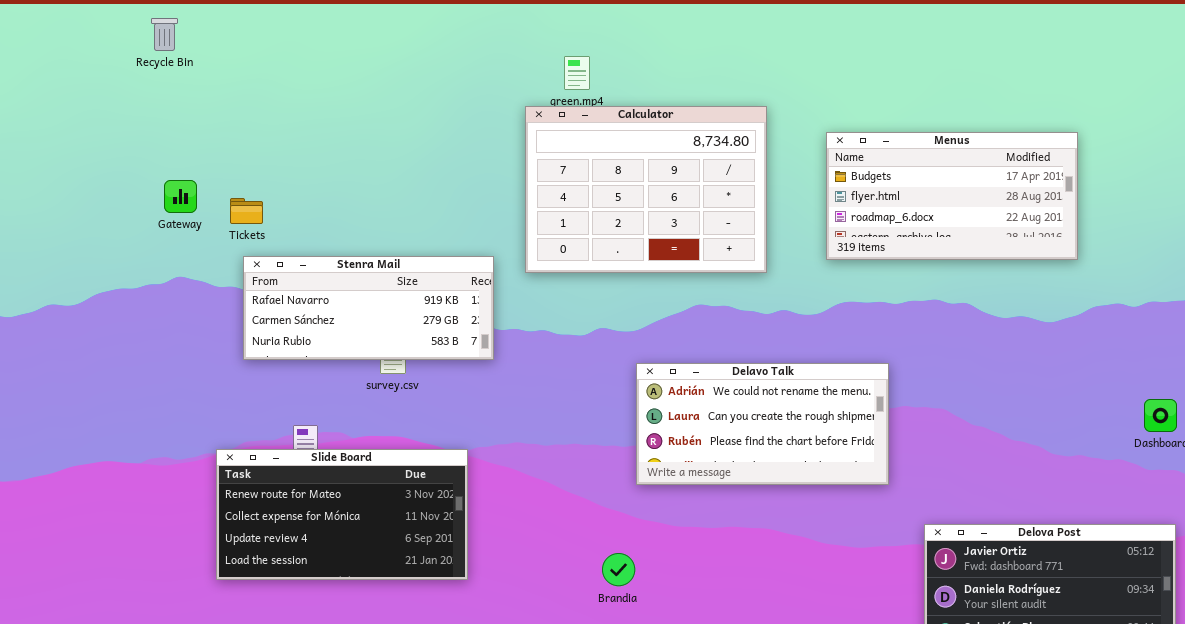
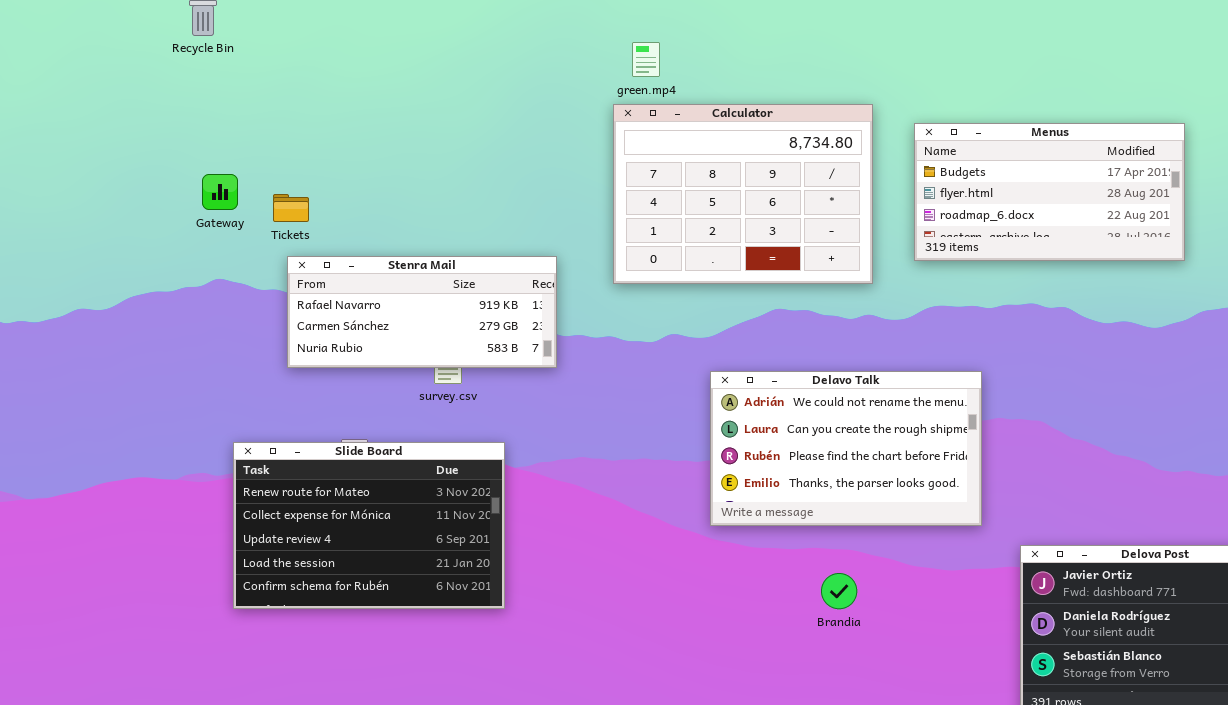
Calculator: [525,106,767,273] -> [613,104,873,284], moved
Delavo Talk: [636,363,889,485] -> [710,371,982,526], resized
Slide Board: [216,449,468,580] -> [233,442,505,609], moved, resized
Brandia: [602,553,635,586] -> [821,573,857,609], moved

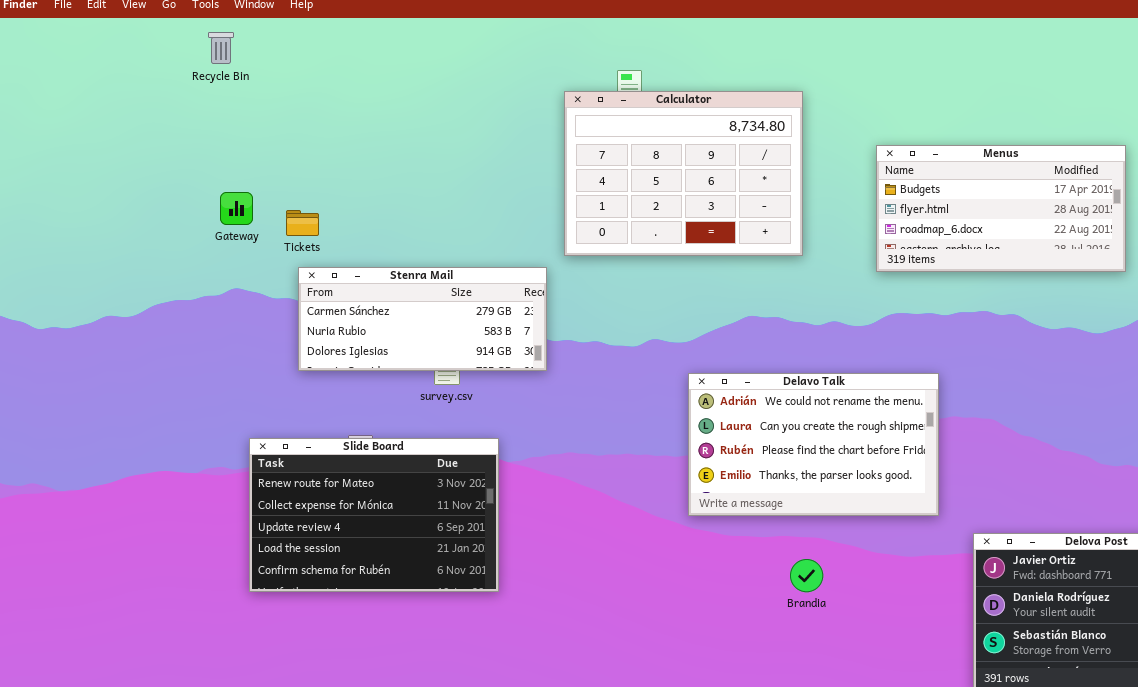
Calculator: [613,104,873,284] -> [564,91,803,256], moved
Stenra Mail: [287,256,557,368] -> [298,267,547,371], scrolled down 1 row

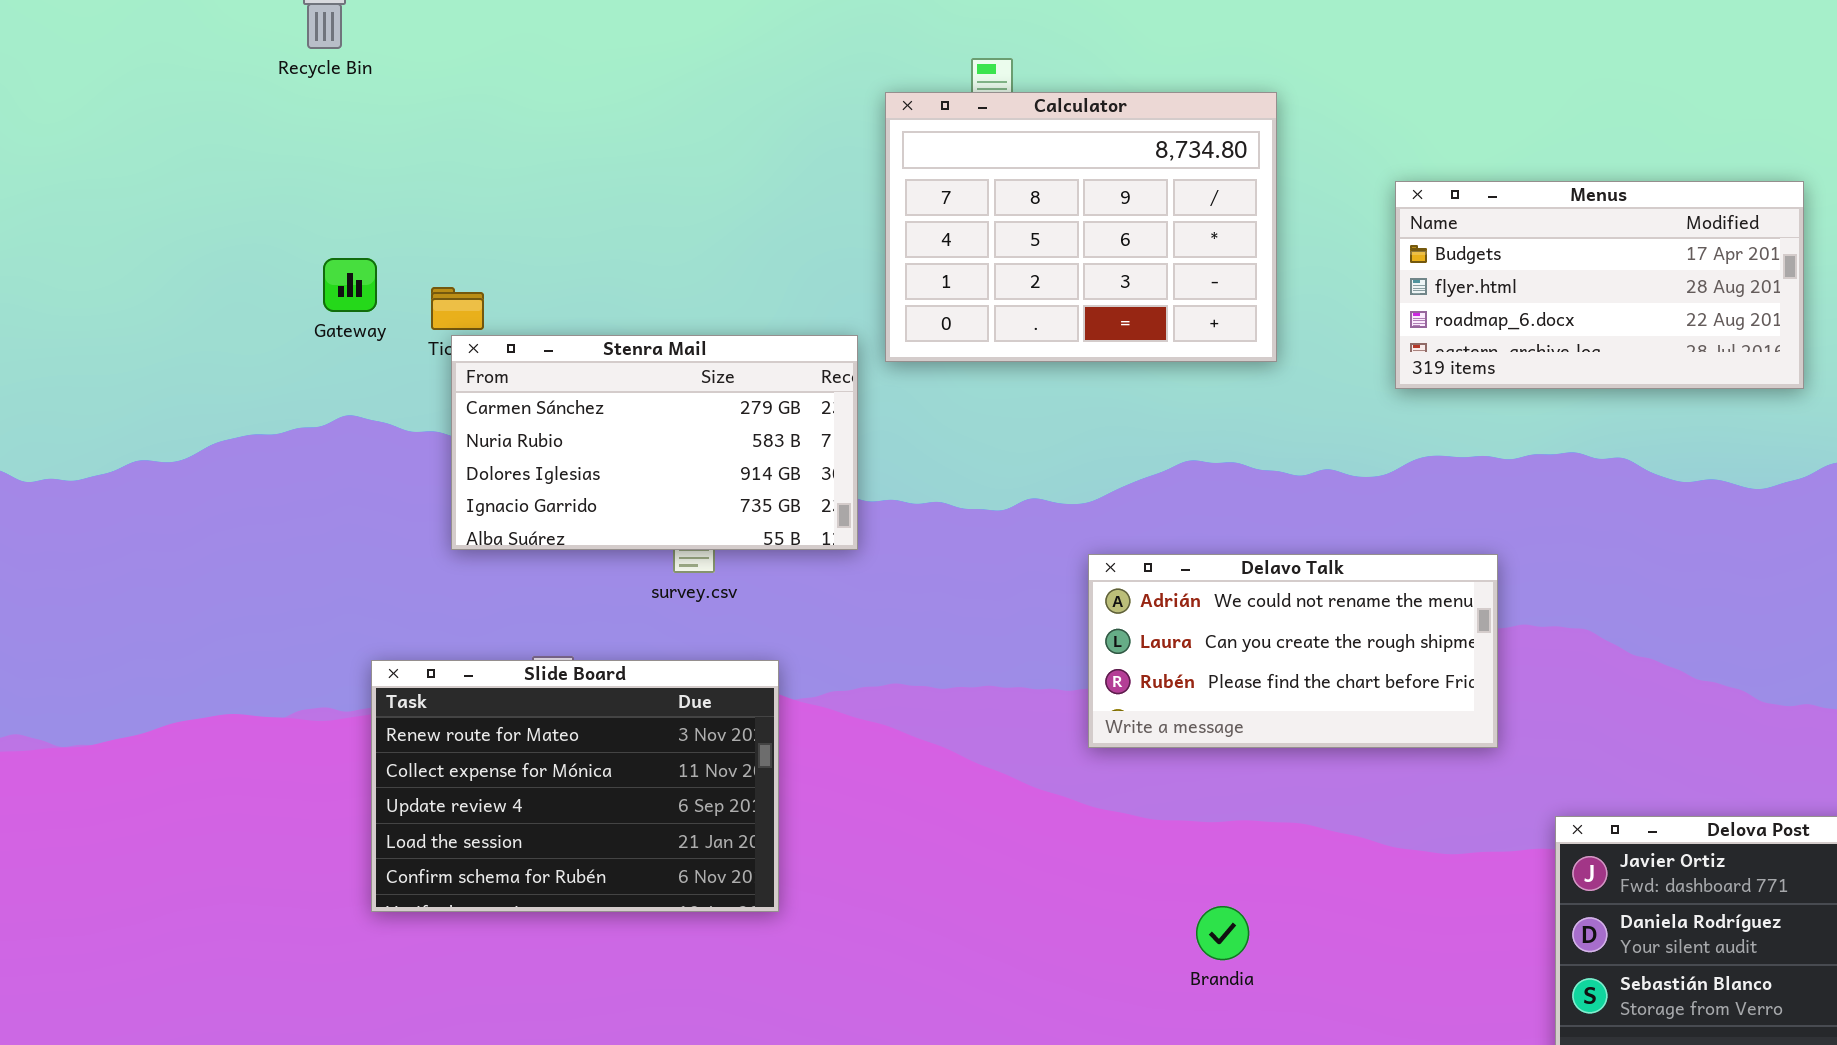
Stenra Mail: [298,267,547,371] -> [451,335,858,550], resized
Delavo Talk: [688,373,939,516] -> [1088,554,1498,748], resized
Brandia: [790,559,823,592] -> [1196,906,1249,960], moved

